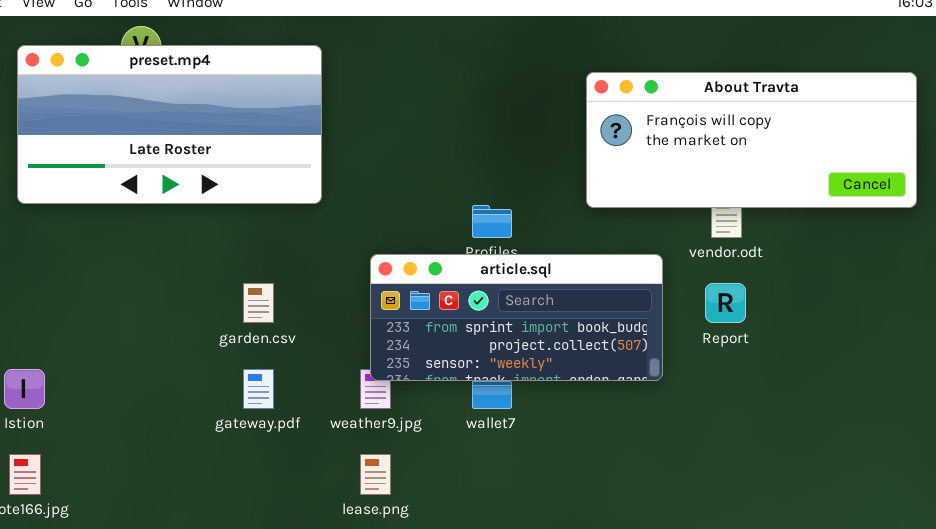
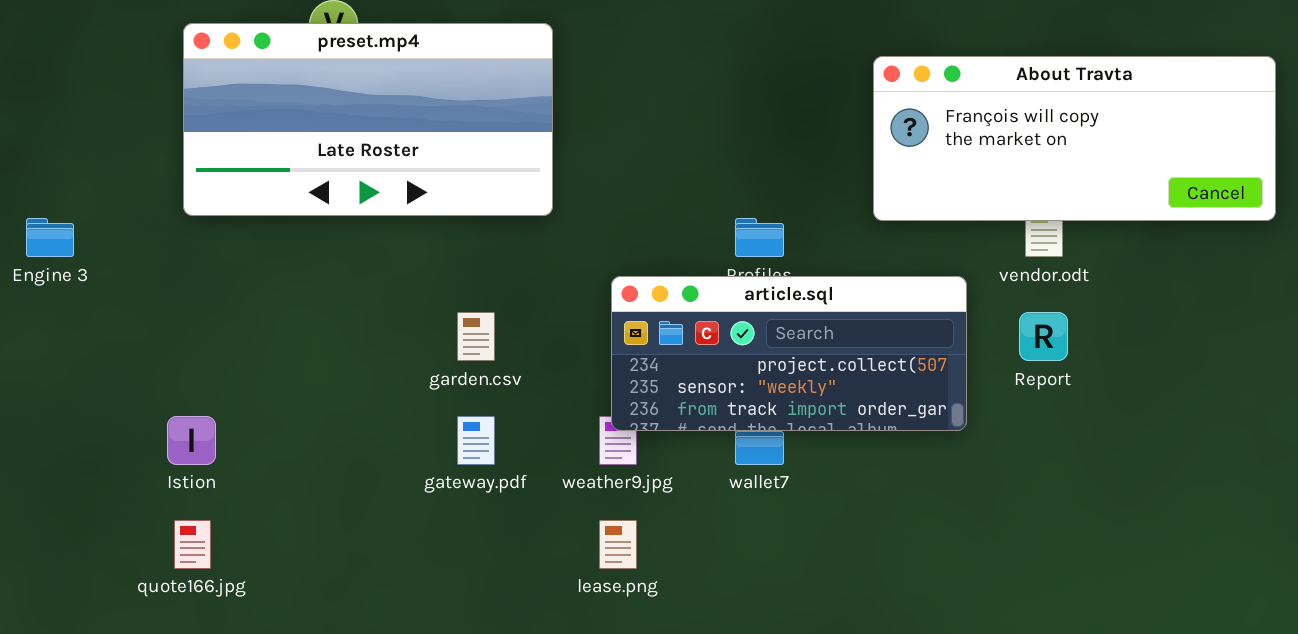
article.sql: [370,254,663,381] -> [611,276,967,431], scrolled down 1 row

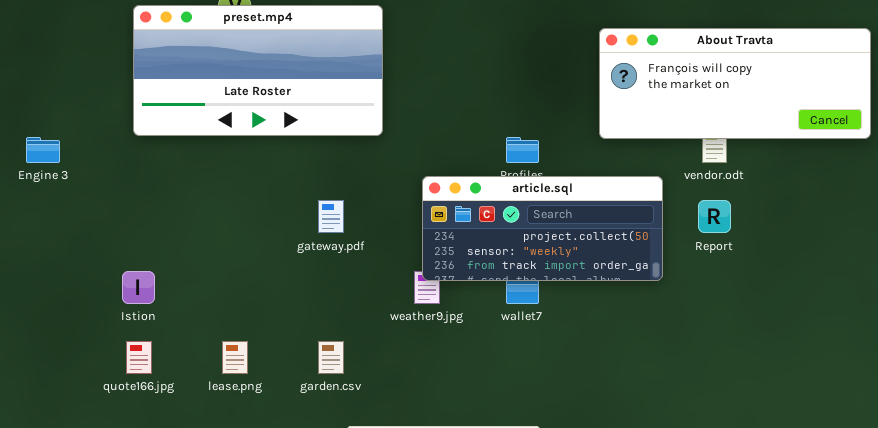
garden.csv: [457,312,495,361] -> [318,341,344,374], moved
gateway.pdf: [457,416,495,465] -> [318,200,344,233], moved
lease.png: [599,520,637,569] -> [222,341,248,374], moved

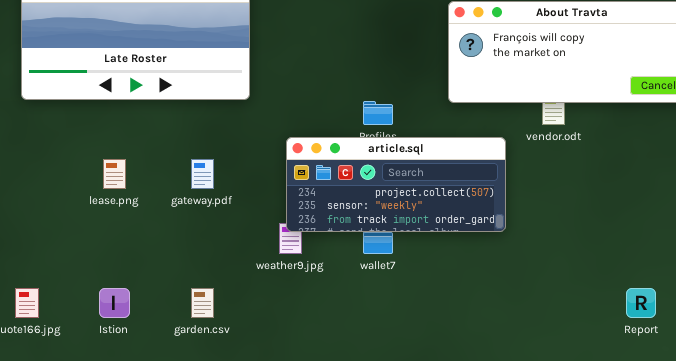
Report: [698,200,731,233] -> [626,288,656,318], moved
Istion: [122,271,155,304] -> [99,288,130,318], moved
lease.png: [222,341,248,374] -> [103,159,126,189], moved

